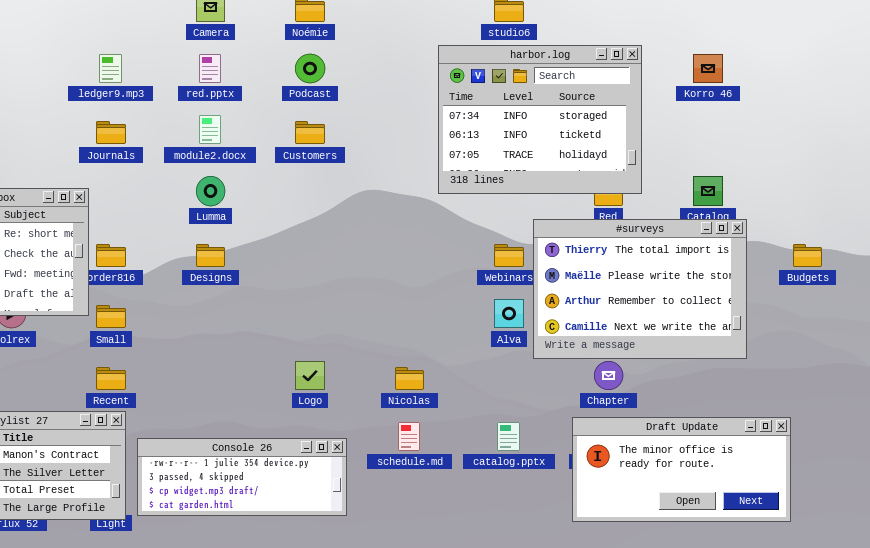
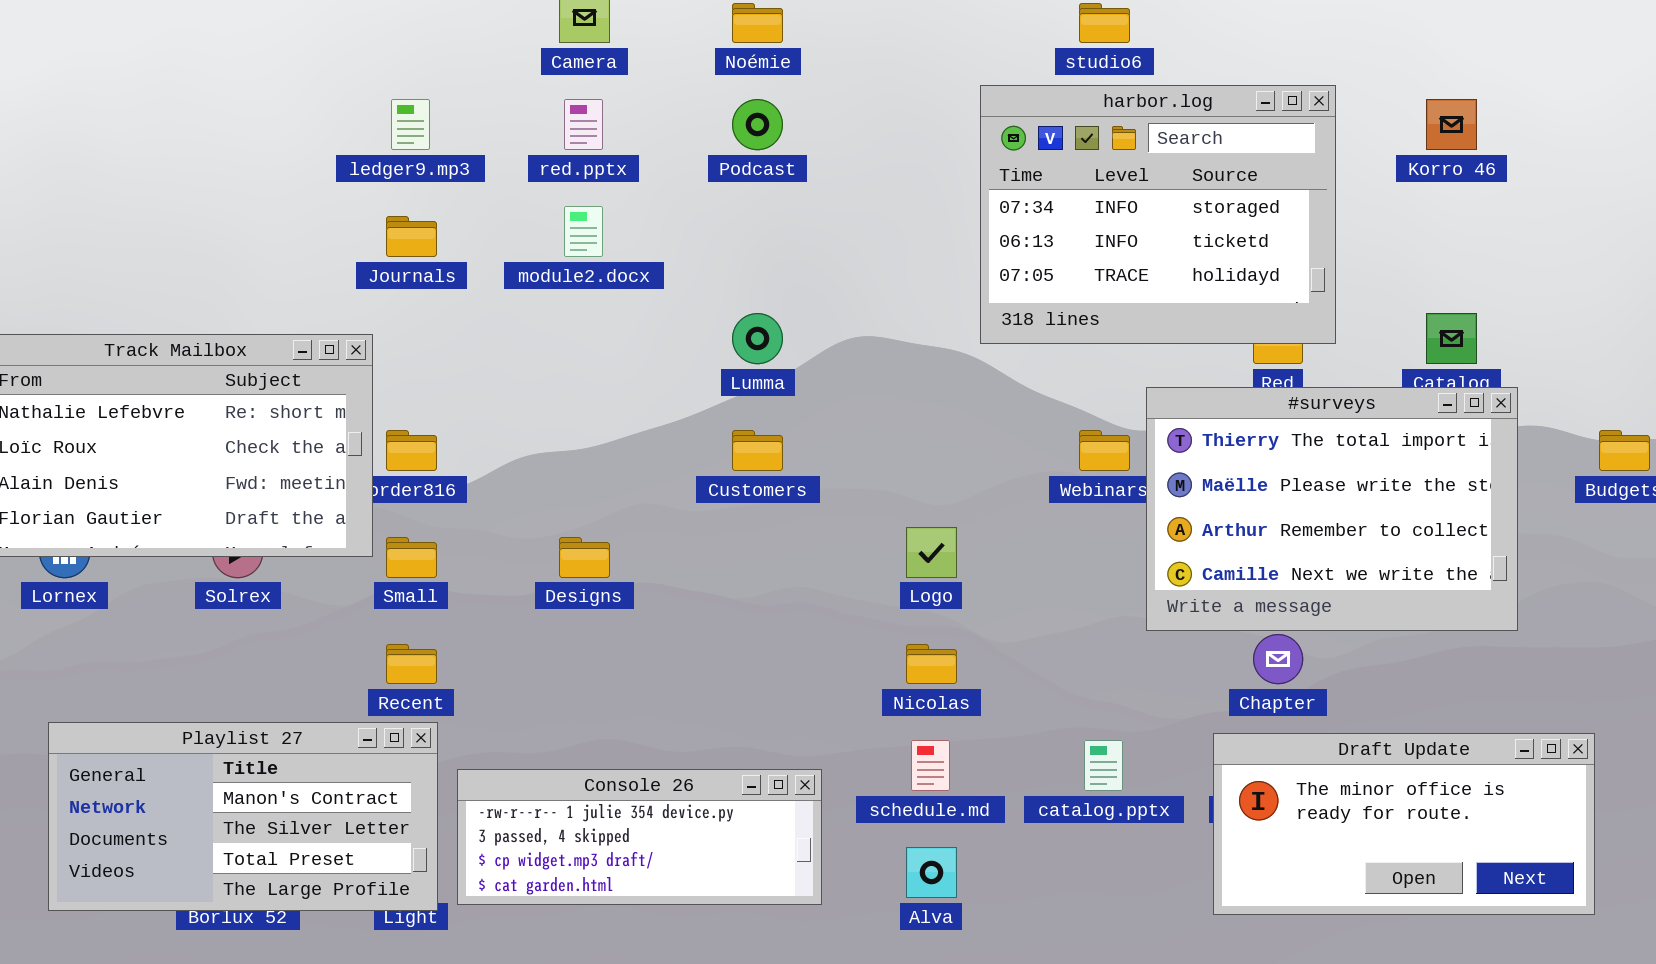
Customers: [295,121,325,144] -> [732,430,783,471], moved
Lumma: [196,176,225,206] -> [732,313,783,364], moved
Designs: [196,244,225,267] -> [559,537,610,578], moved
Alva: [494,299,524,328] -> [906,847,957,898], moved
Logo: [295,361,325,390] -> [906,527,957,578], moved

